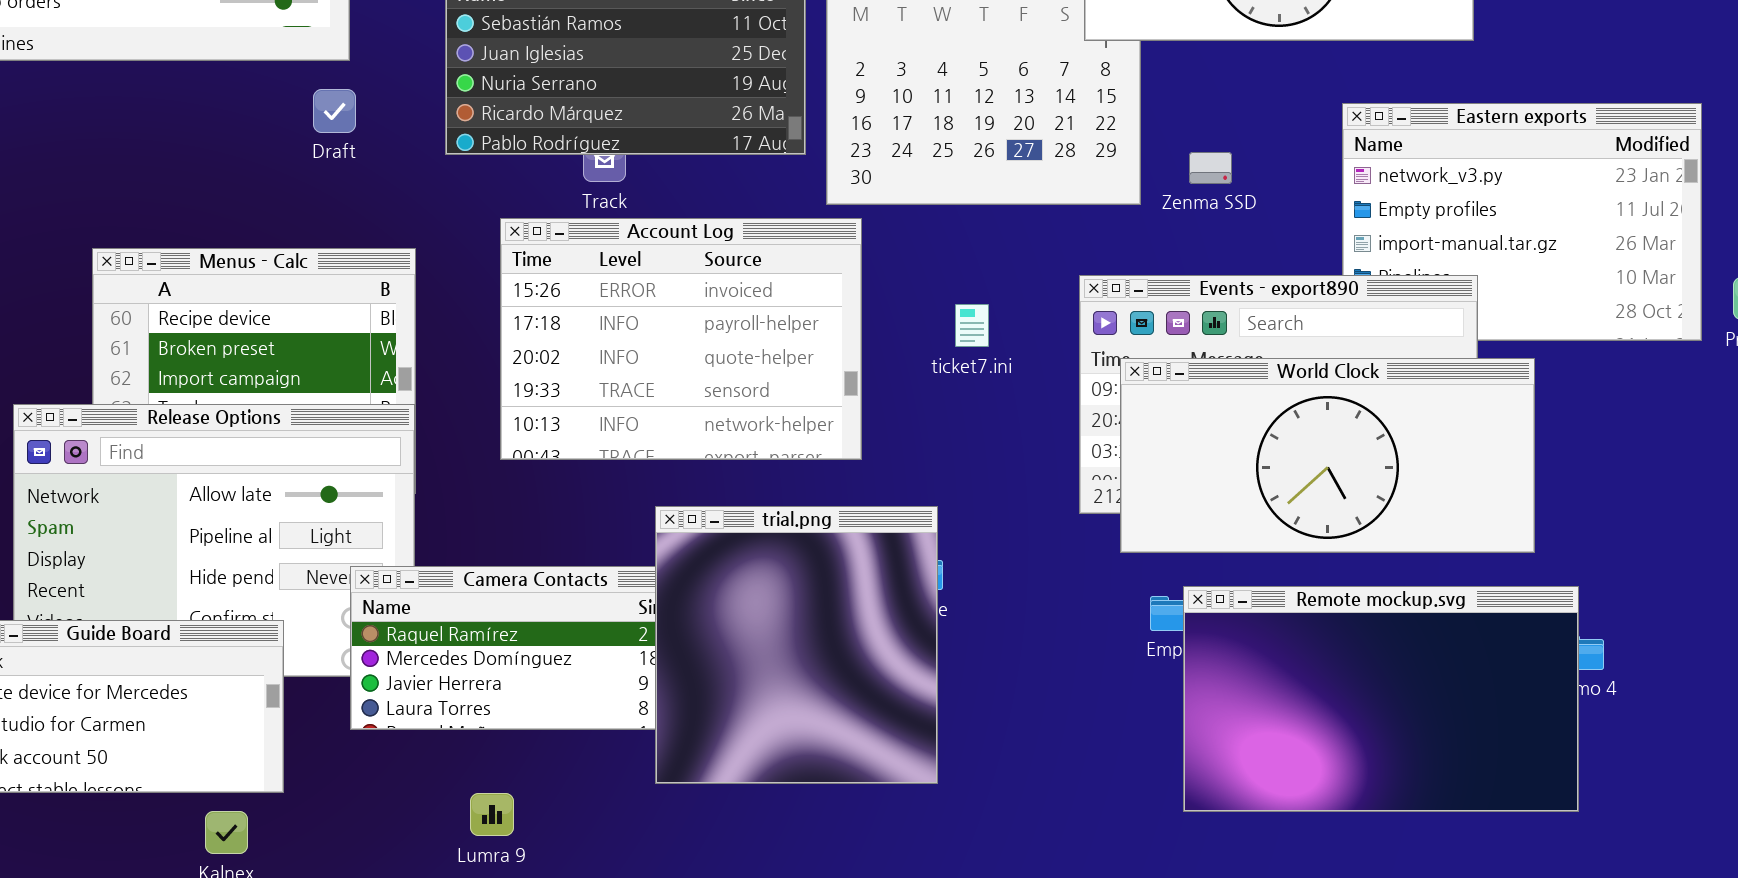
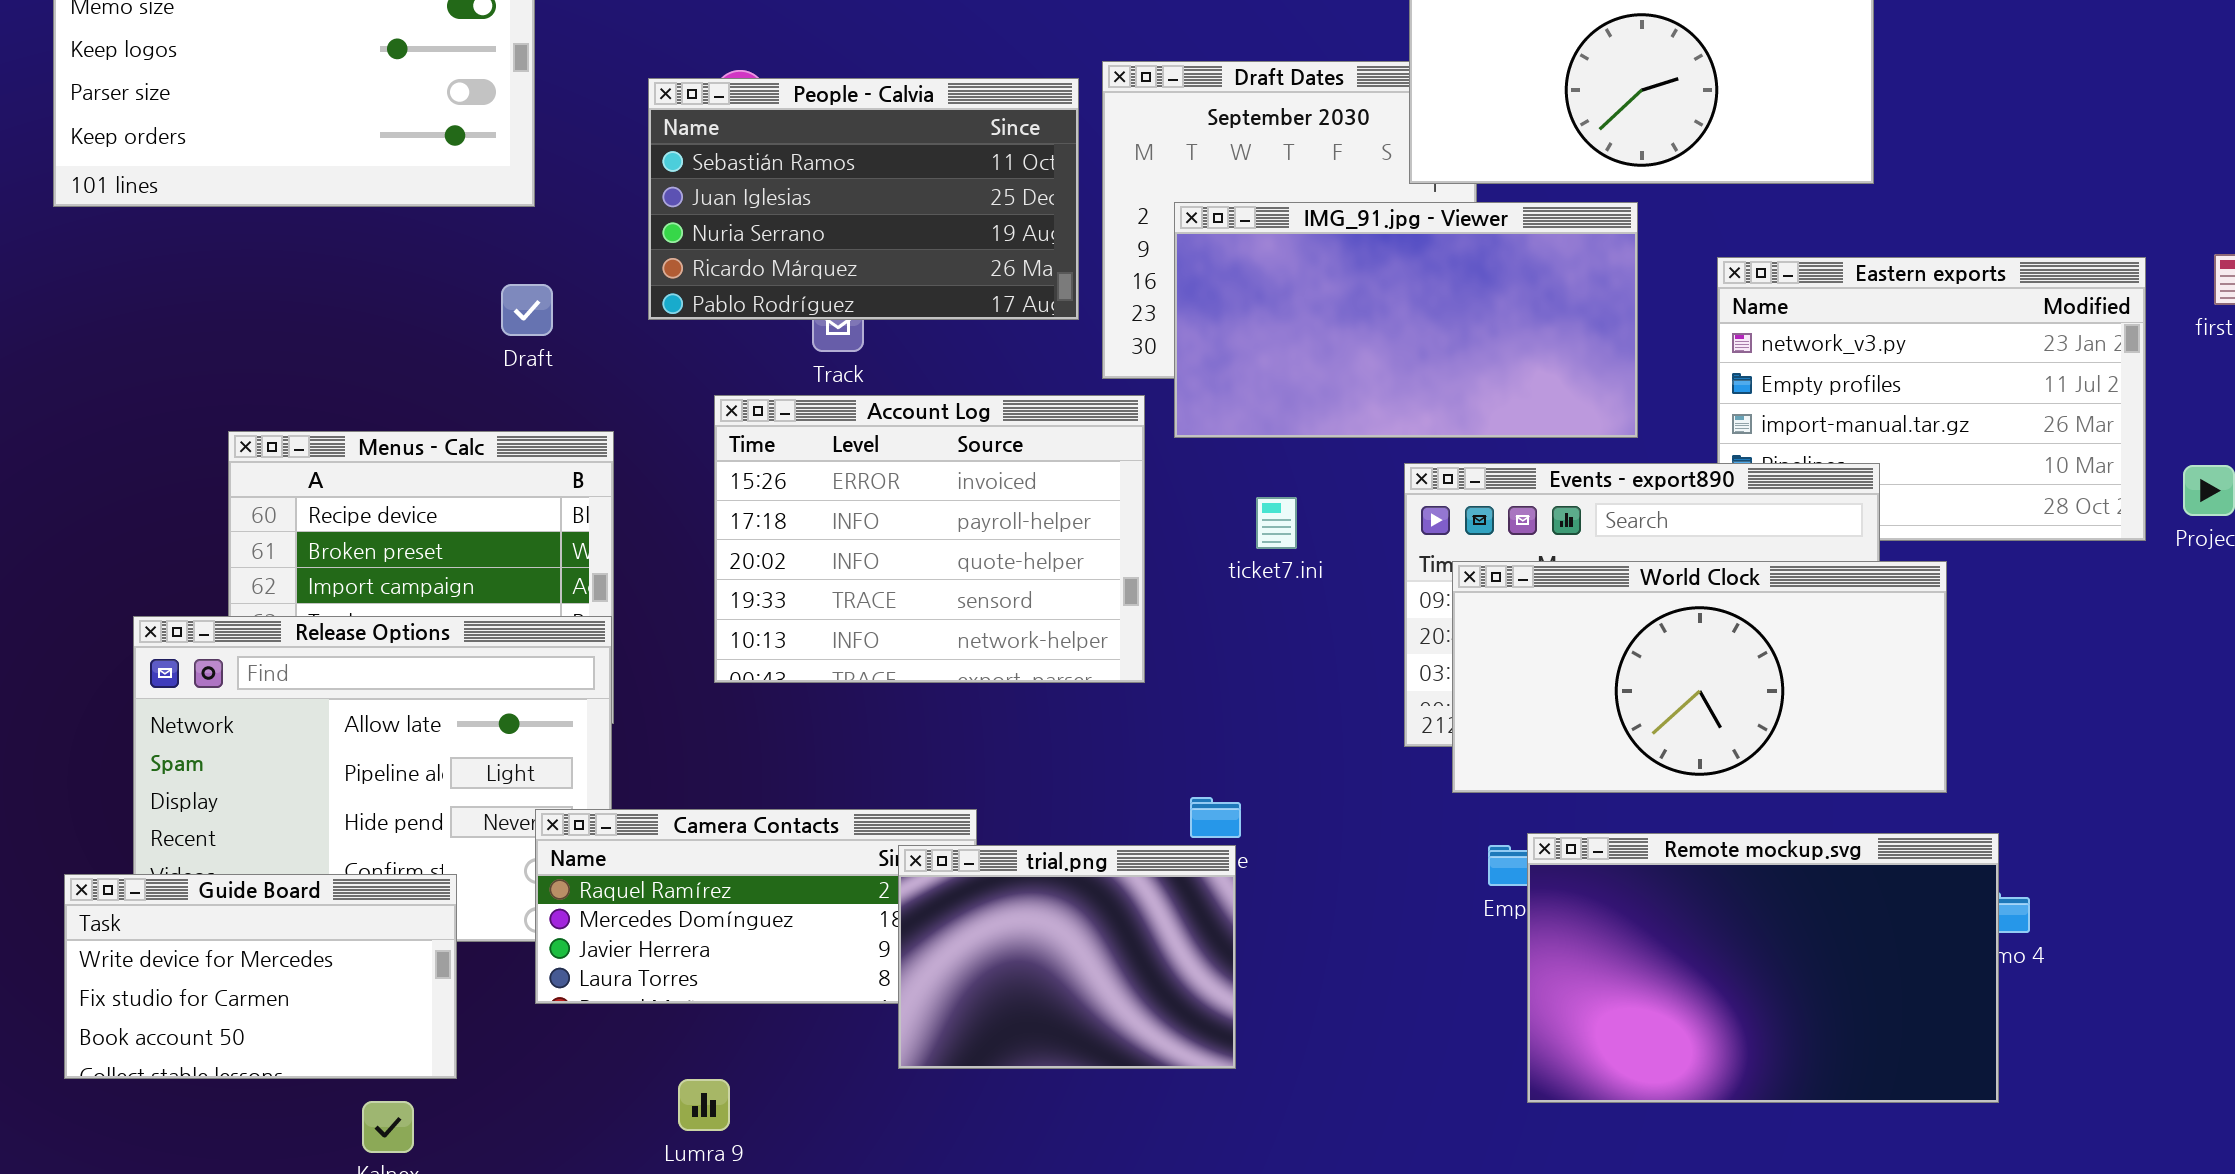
IMG_91.jpg - Viewer: none -> [1174,202,1638,438], opened
Draft: [313,89,356,133] -> [501,284,553,336], moved
trial.png: [655,506,938,784] -> [898,845,1236,1069], resized

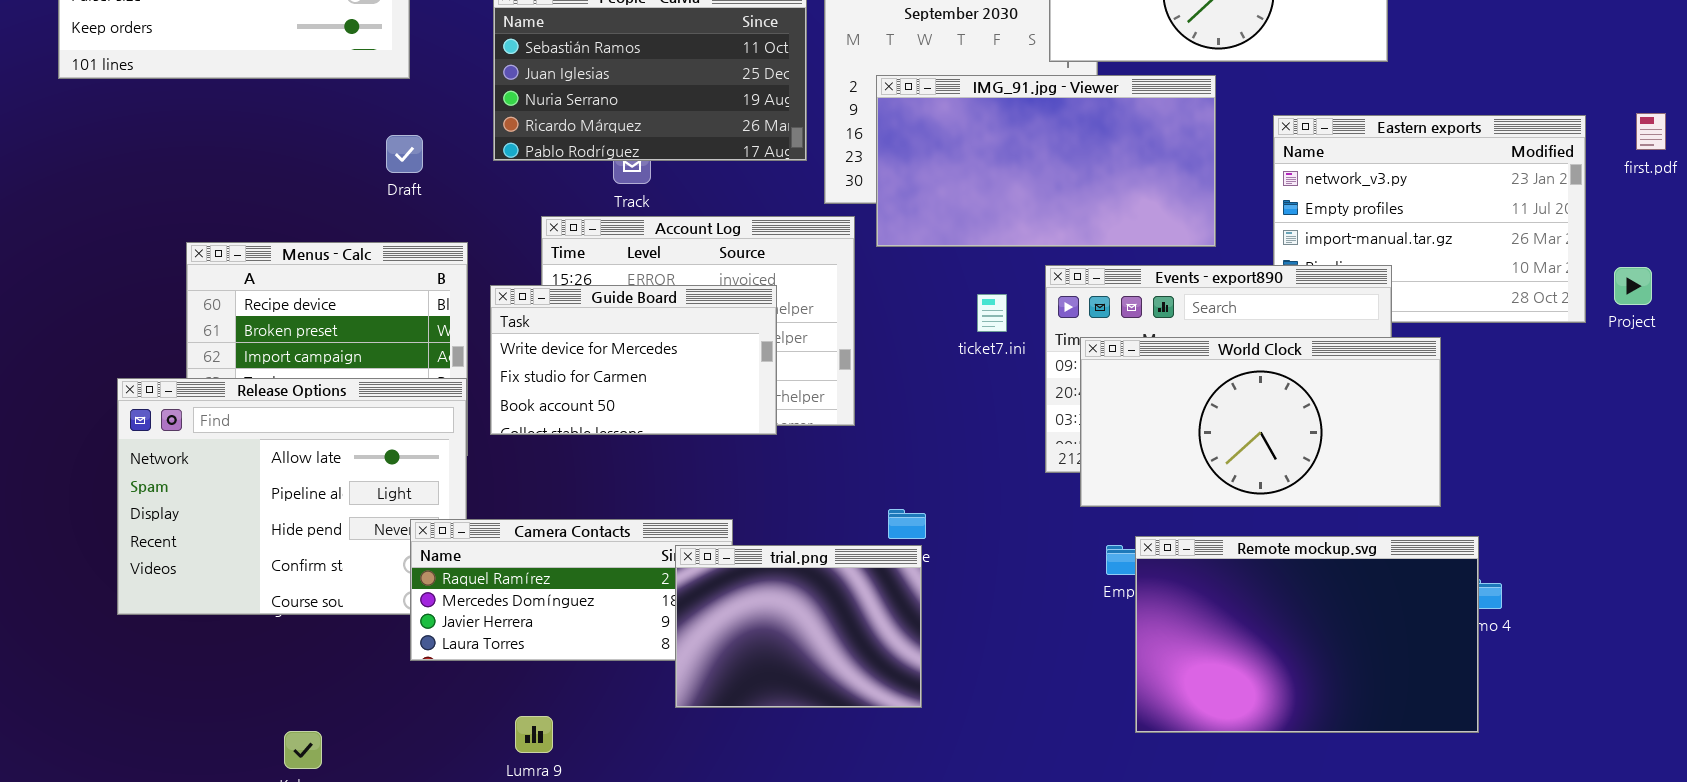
ticket7.ini: [1256,497,1297,549] -> [977,294,1007,332], moved
Guide Board: [64,874,457,1079] -> [490,285,777,435], moved

